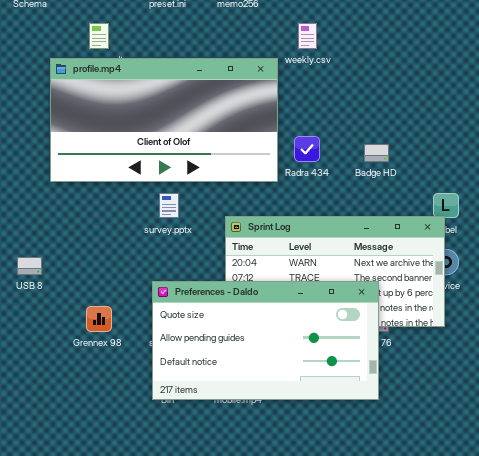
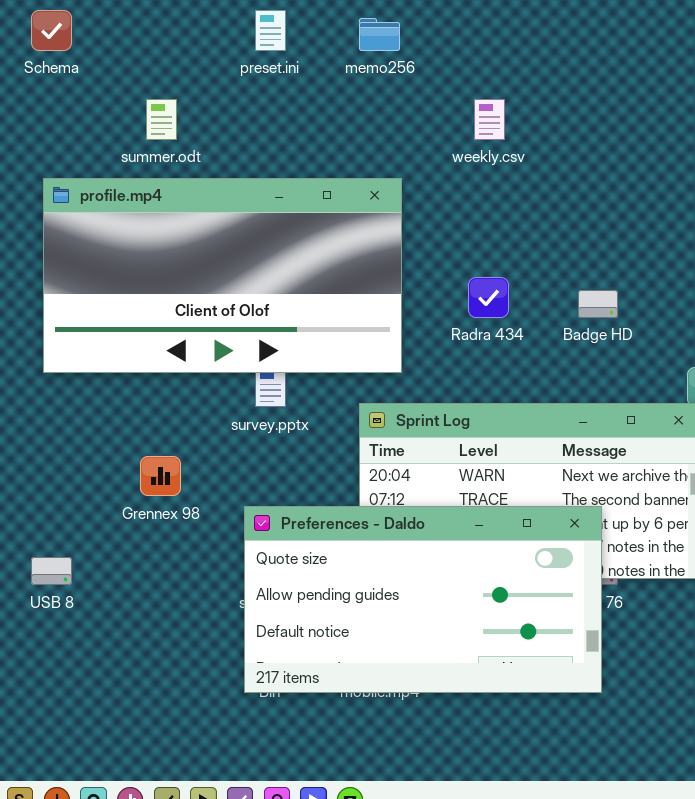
profile.mp4: [50,58,278,182] -> [43,178,402,373], moved
USB 8: [17,257,42,275] -> [31,557,72,585], moved
Grennex 98: [86,306,112,332] -> [140,456,181,496], moved

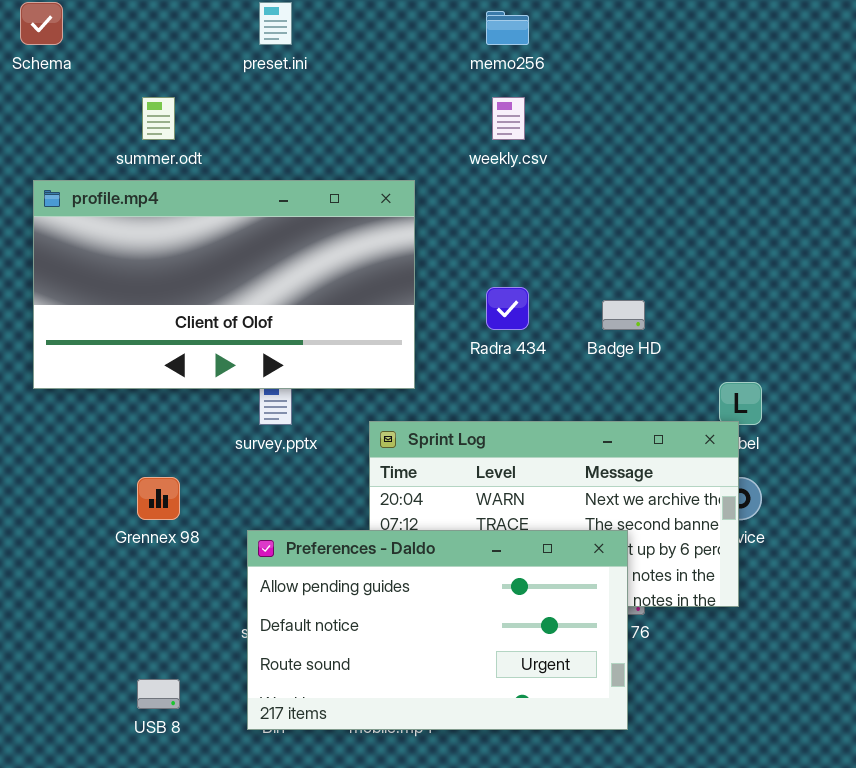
memo256: [359,18,400,51] -> [486,11,529,45], moved
Preferences - Daldo: [244,506,602,693] -> [247,530,628,730], scrolled down 1 row
USB 8: [31,557,72,585] -> [137,679,180,709], moved

